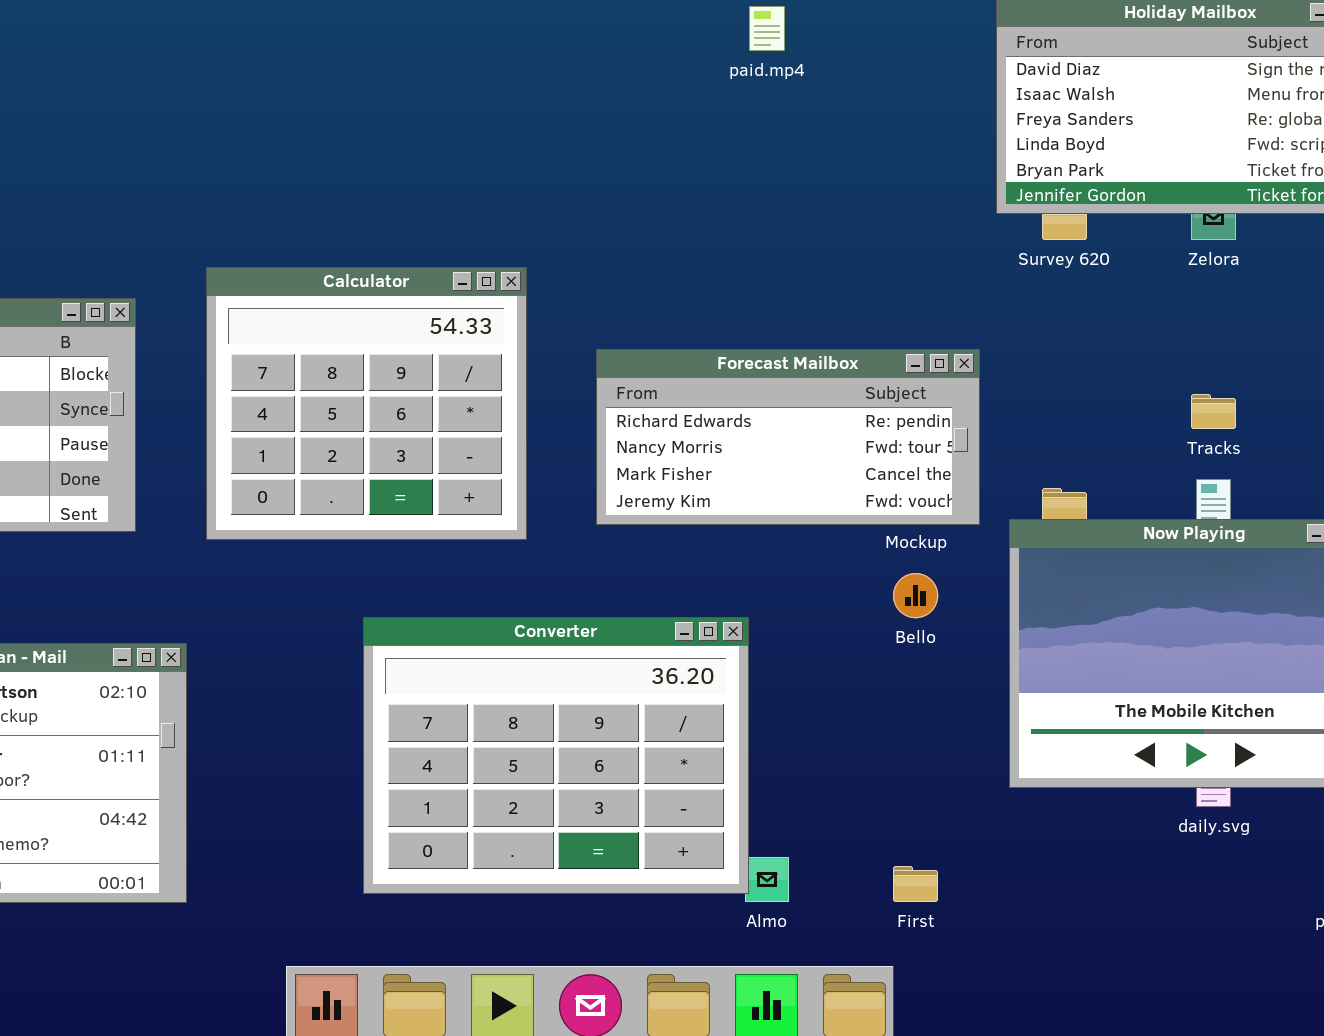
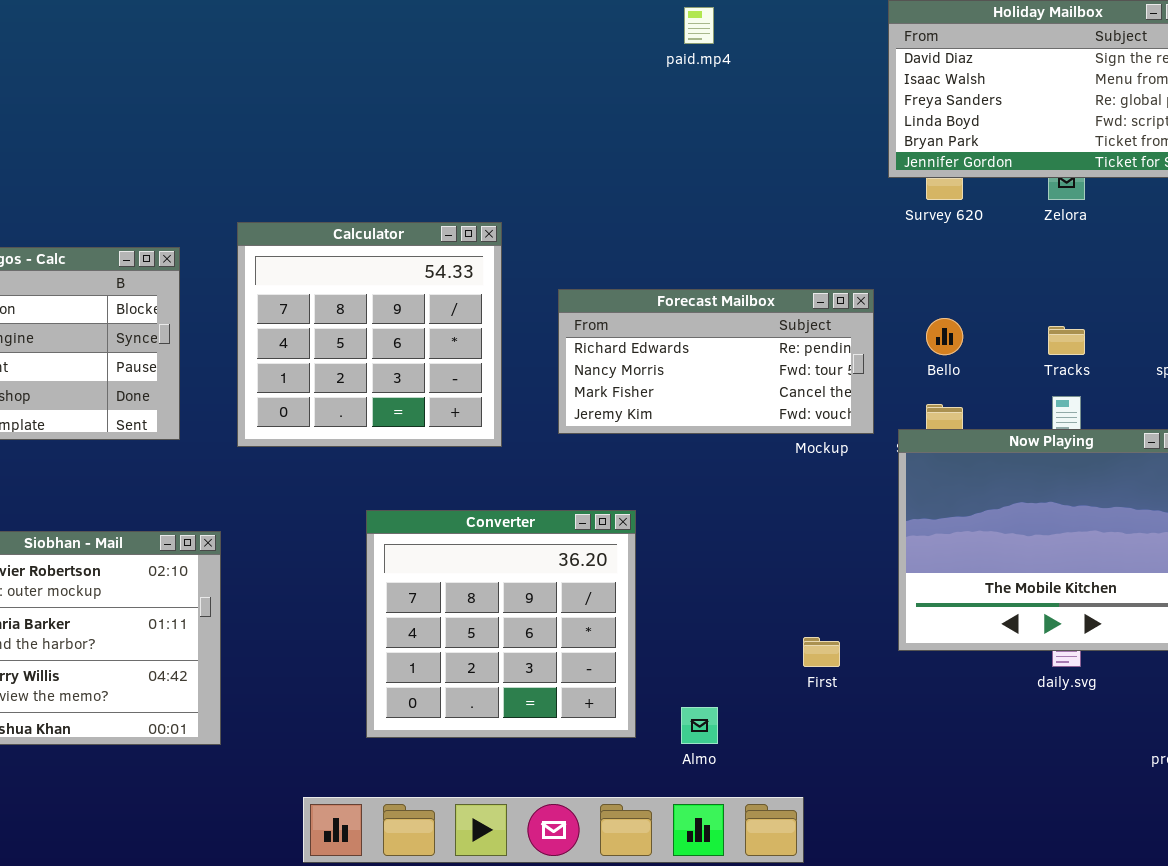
Bello: [893,573,938,618] -> [926,318,963,355], moved
Converter: [363,617,749,894] -> [366,510,636,738], resized
First: [893,866,938,902] -> [803,637,840,667], moved

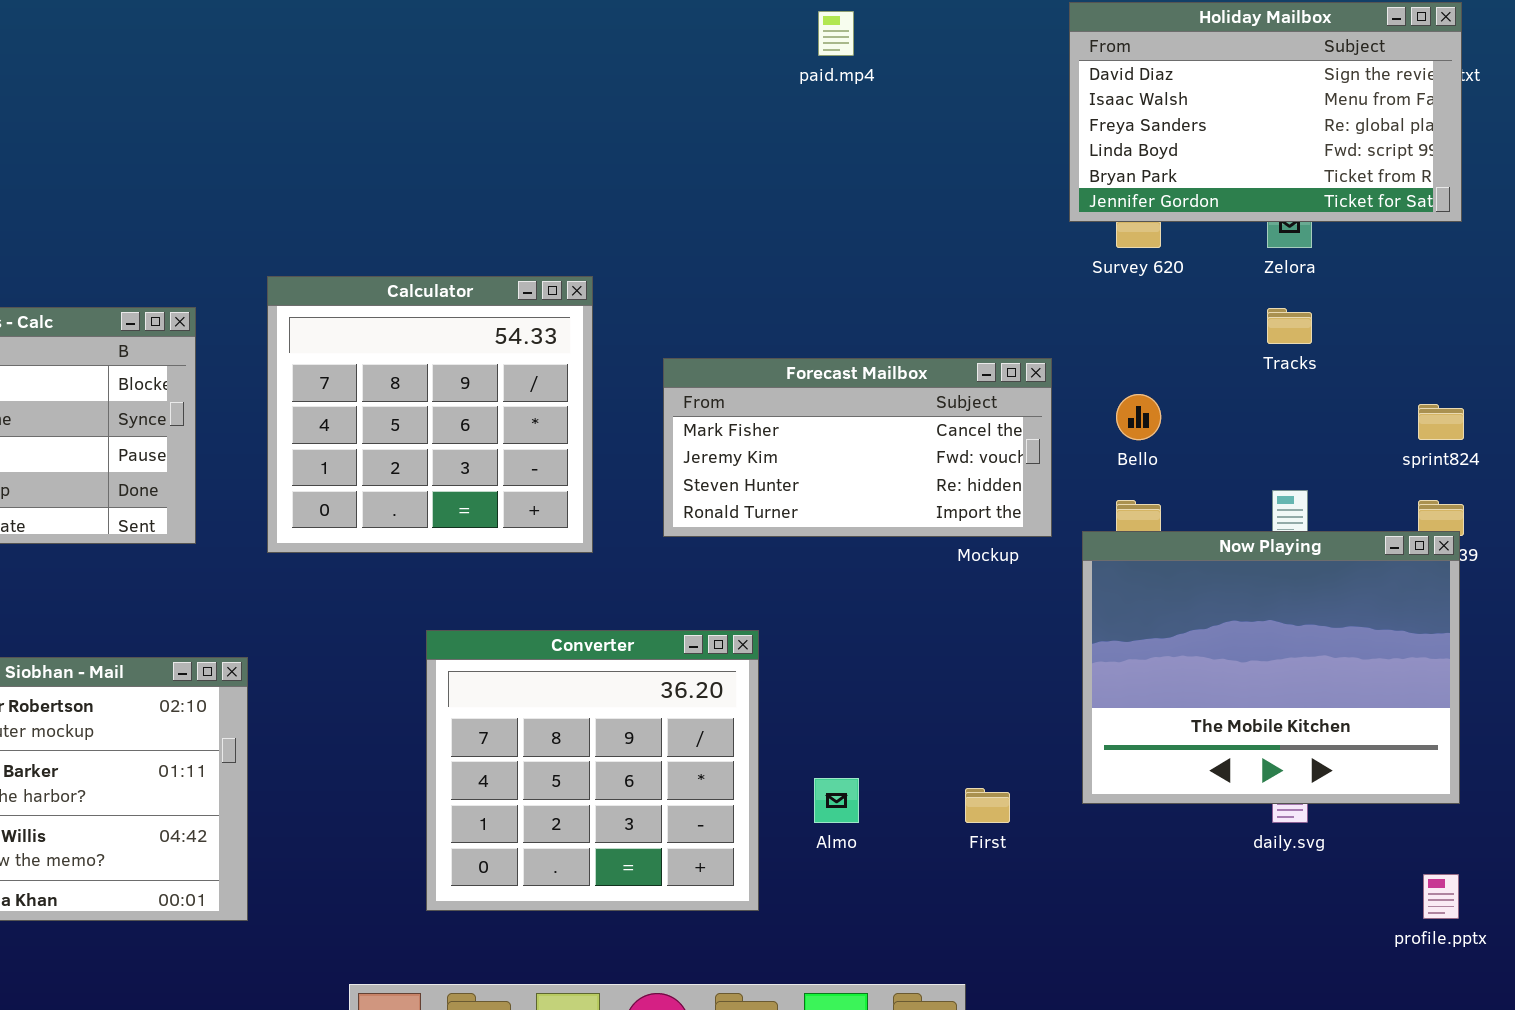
Forecast Mailbox: [558,289,874,434] -> [663,358,1052,537], scrolled down 2 rows
Tracks: [1048,326,1085,355] -> [1267,308,1312,344], moved
Almo: [681,707,718,744] -> [814,778,859,823], moved

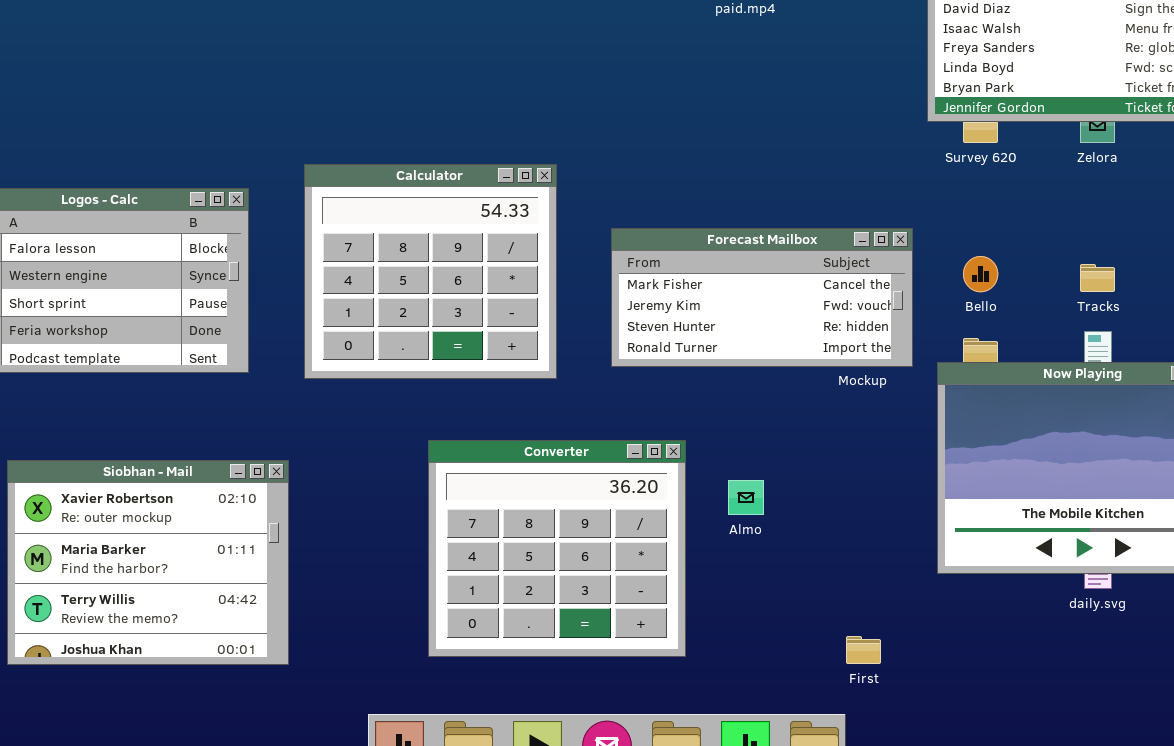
Tracks: [1267,308,1312,344] -> [1080,264,1115,292], moved
Almo: [814,778,859,823] -> [728,480,764,515], moved
First: [965,788,1010,823] -> [846,636,881,664], moved

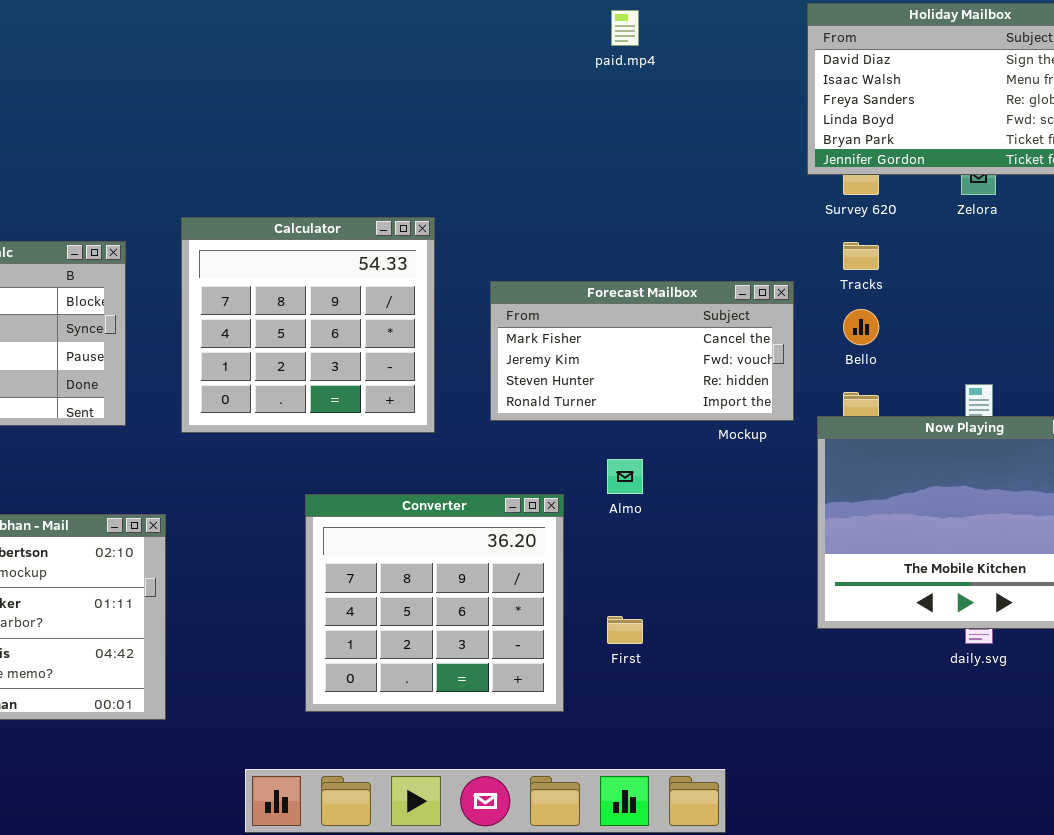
Tracks: [1080,264,1115,292] -> [843,242,879,270], moved
Almo: [728,480,764,515] -> [607,459,643,494], moved
First: [846,636,881,664] -> [607,616,643,644], moved

